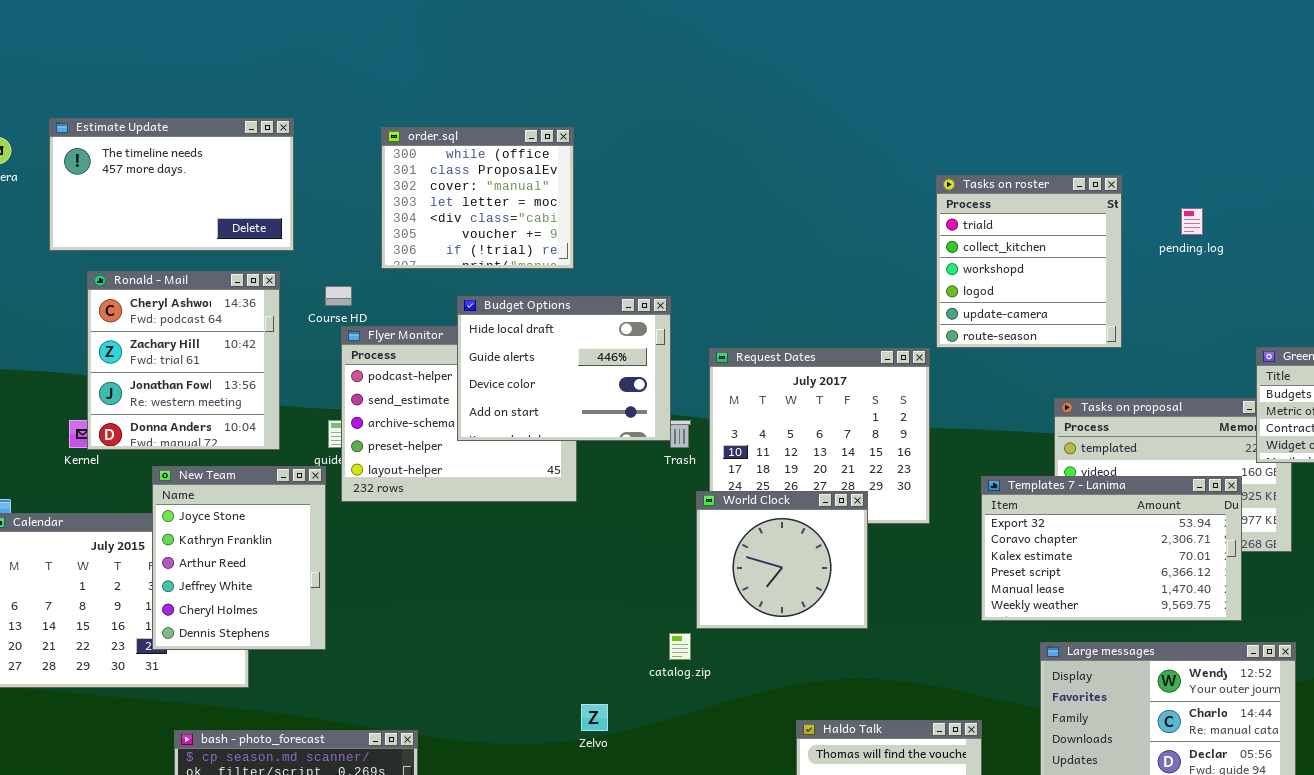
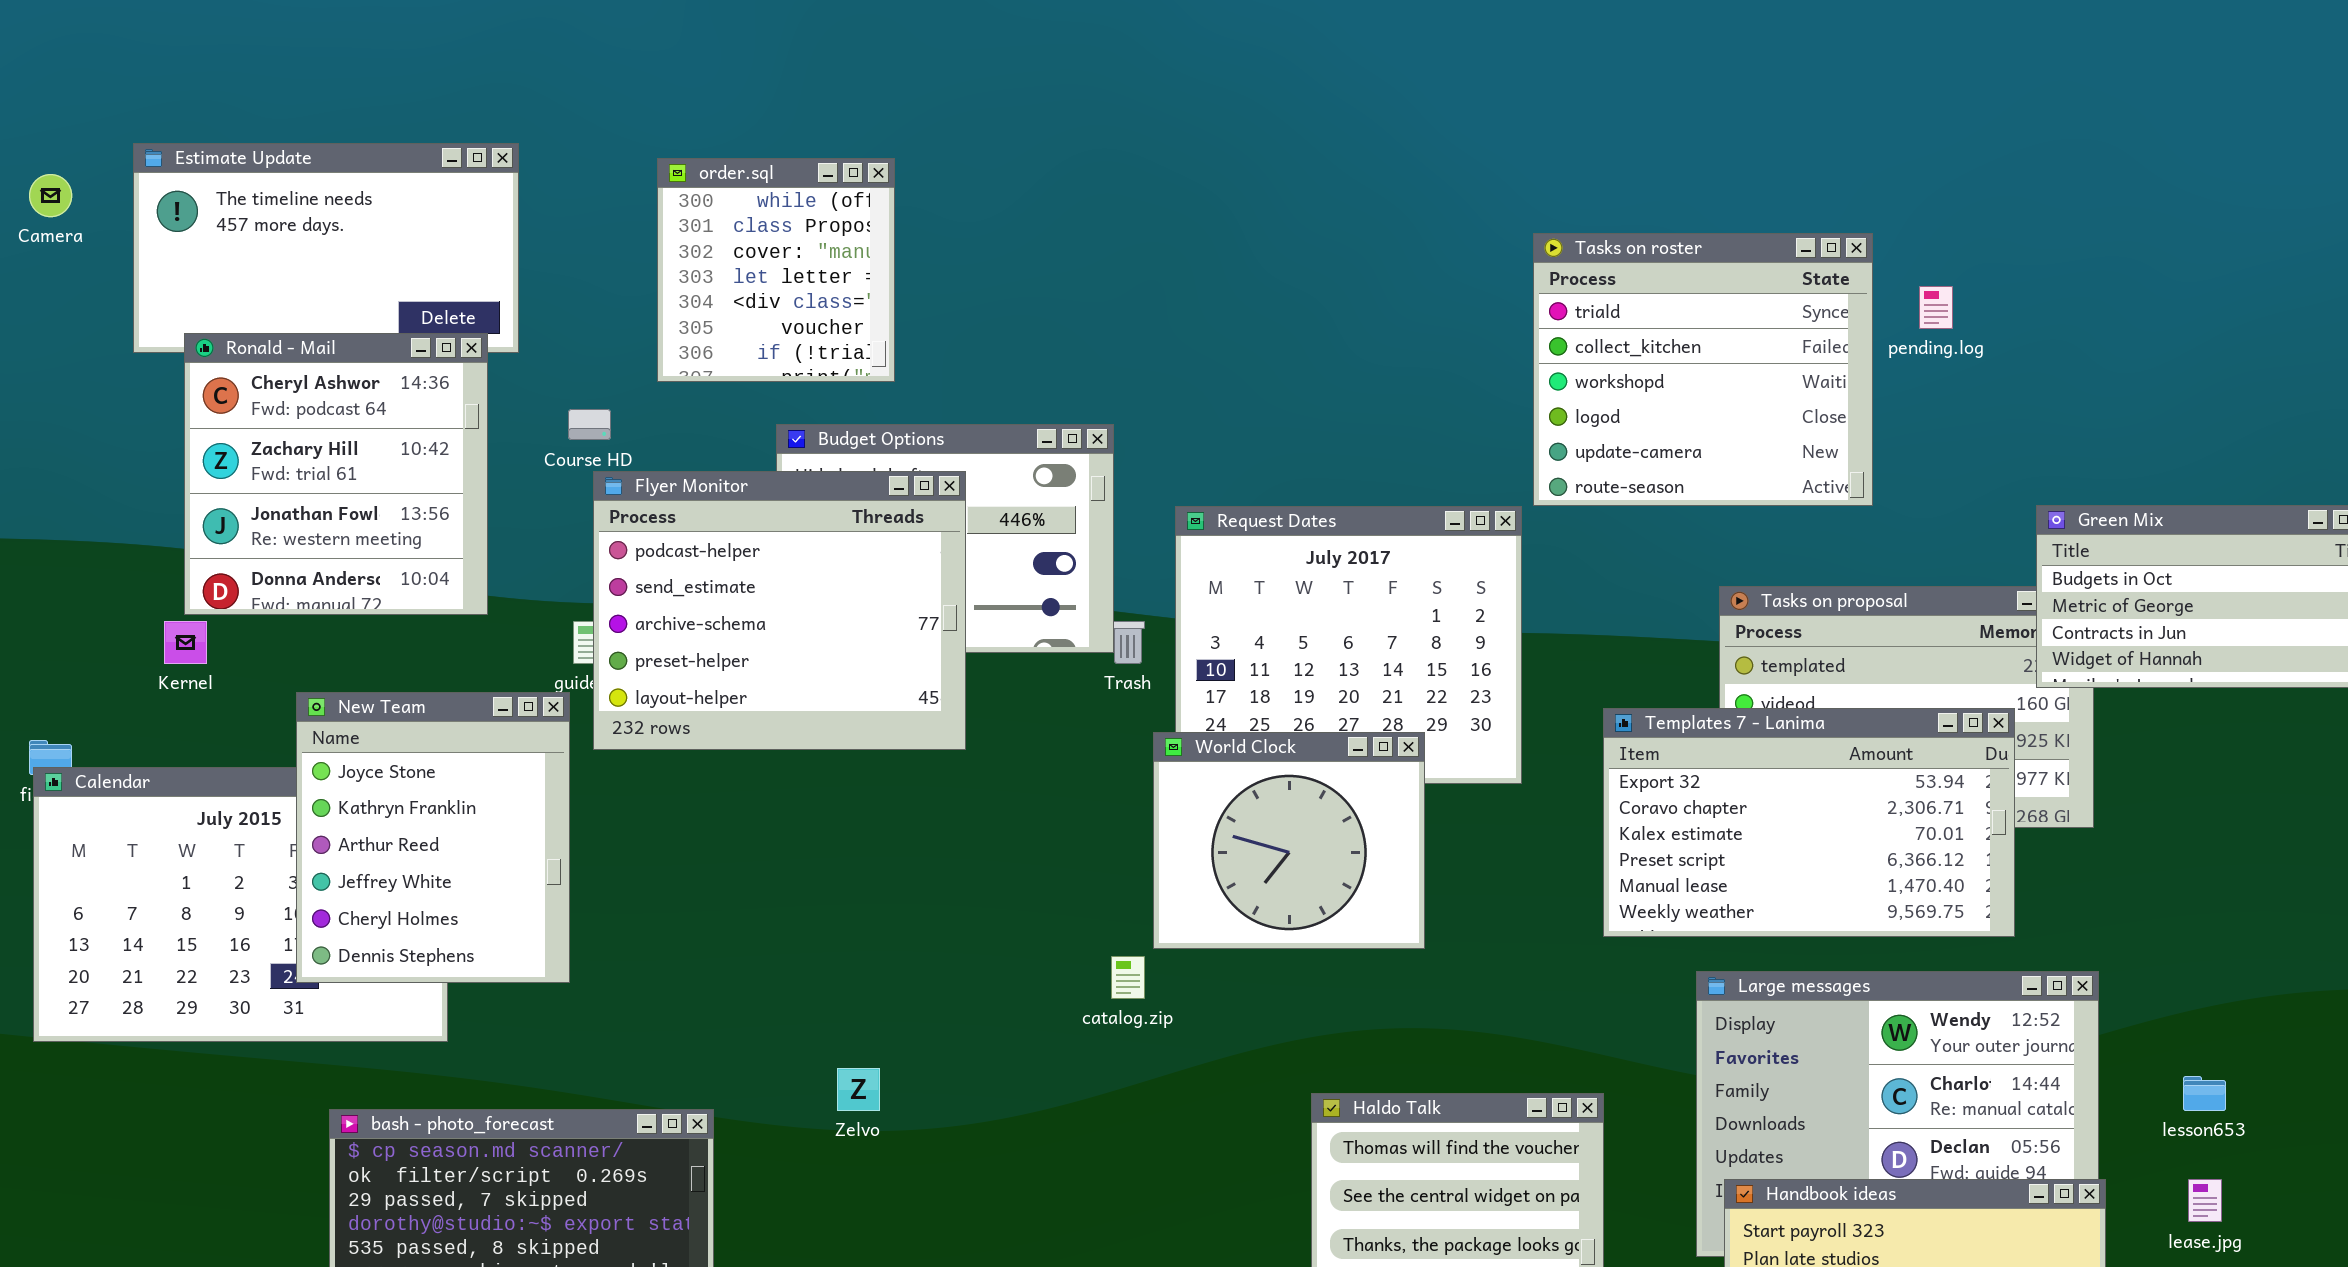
order.sql: [381,127,574,269] -> [657,158,895,382], resized
Tasks on roster: [936,175,1122,348] -> [1533,233,1873,506], resized
Ronald - Mail: [87,271,280,450] -> [184,333,488,615], moved
Flyer Monitor: [341,326,577,502] -> [593,471,966,750], raised
Zelvo: [581,704,608,731] -> [837,1068,880,1111], moved

